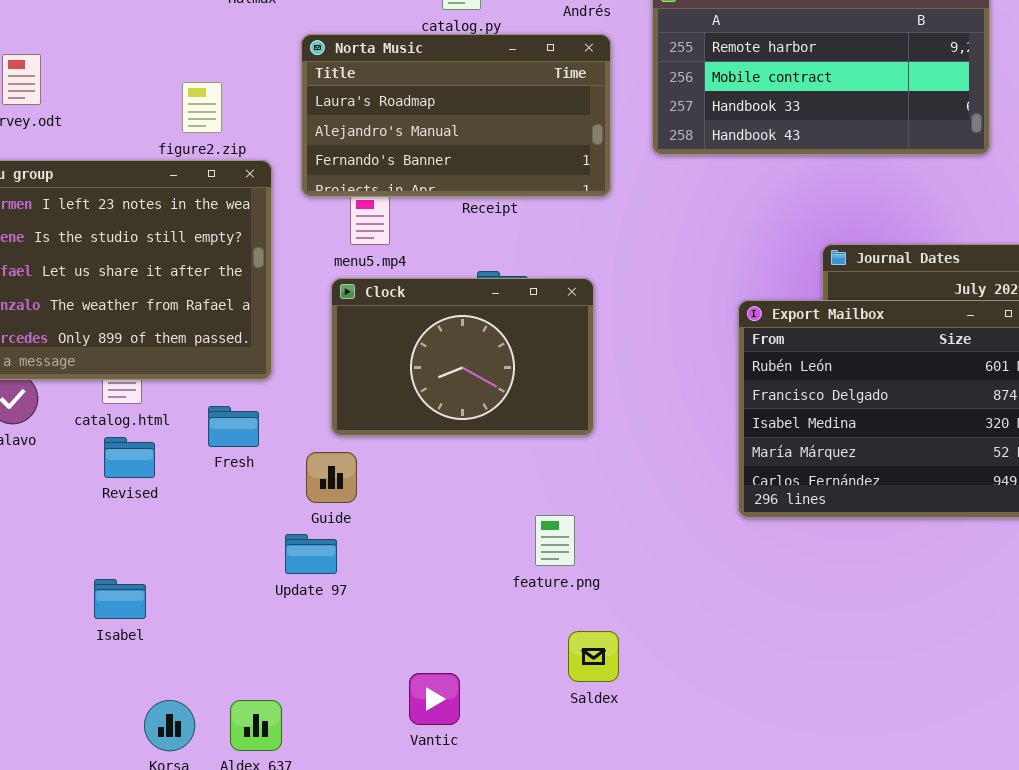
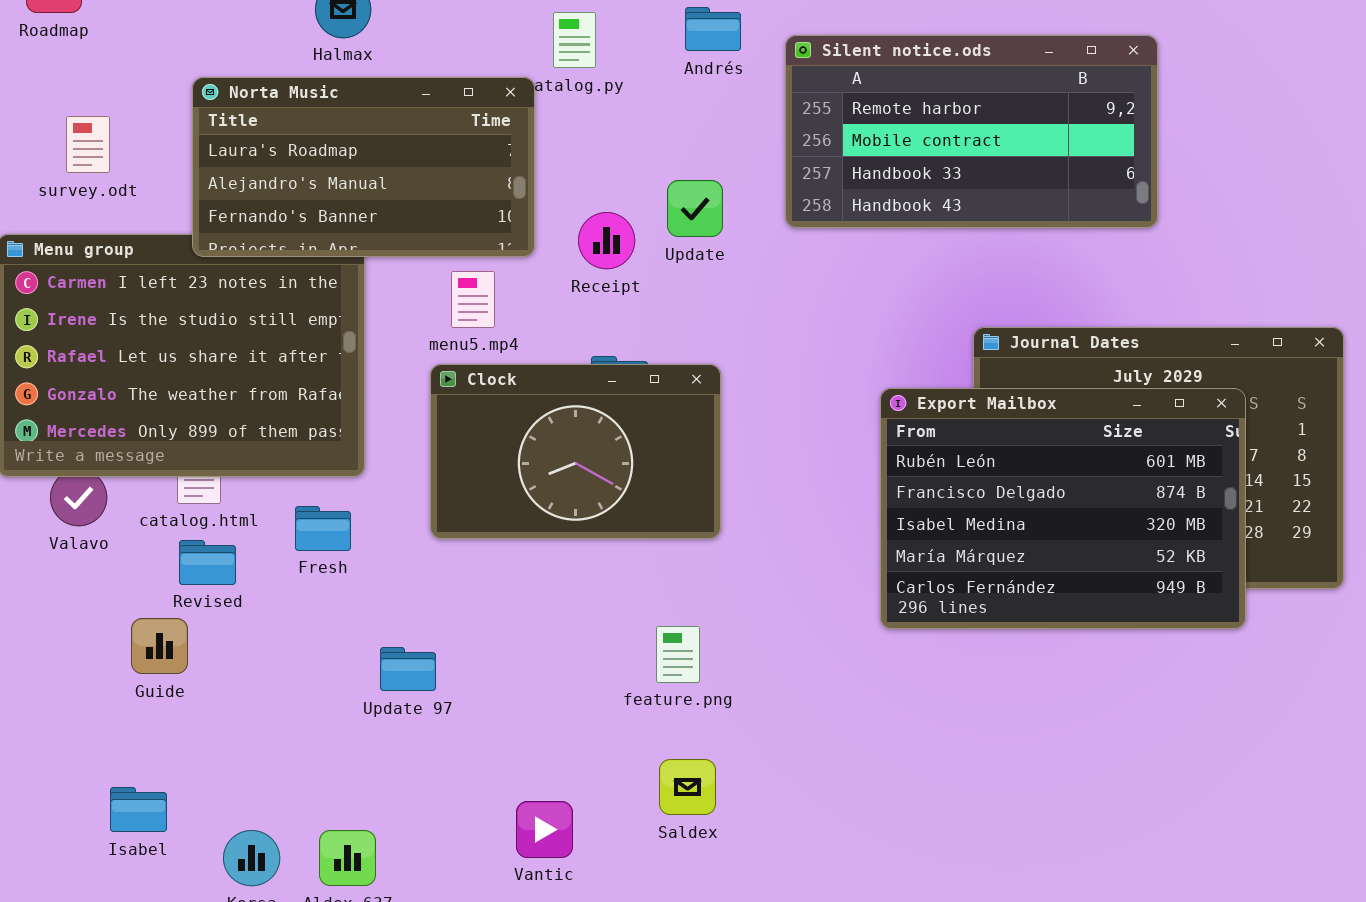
Norta Music: [301,34,611,197] -> [192,77,535,257], moved
Guide: [306,452,357,503] -> [131,618,188,674], moved
Isabel: [94,579,146,619] -> [110,787,167,832], moved
Saldex: [568,631,619,682] -> [659,759,716,815], moved

